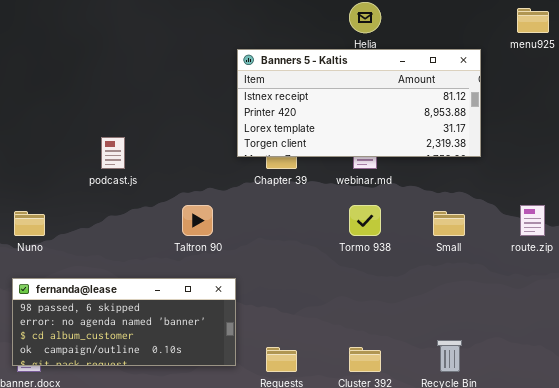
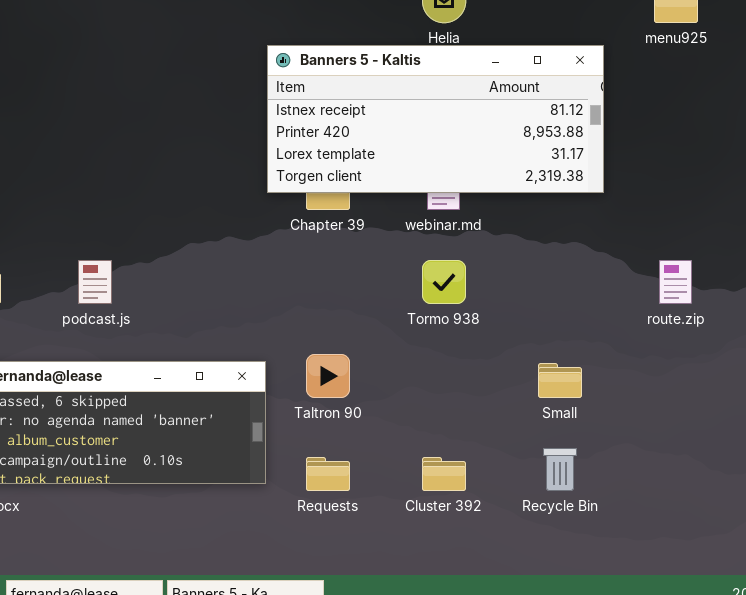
podcast.js: [101,137,125,169] -> [78,260,112,304], moved
Taltron 90: [182,205,213,236] -> [306,354,350,398], moved
Small: [433,211,465,236] -> [538,363,582,398], moved

